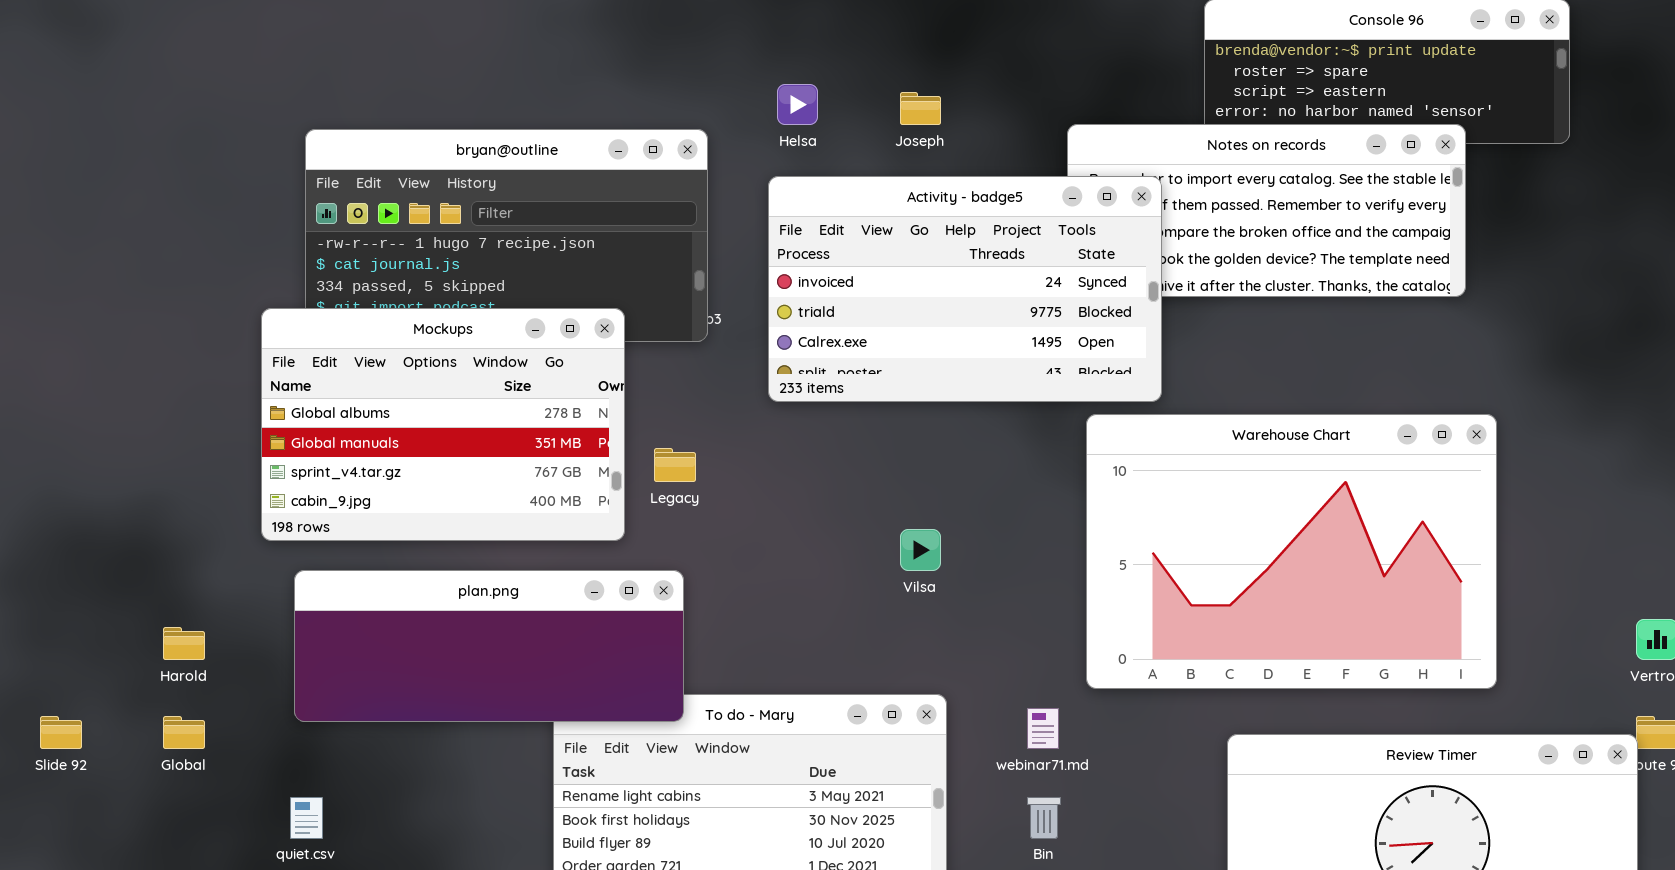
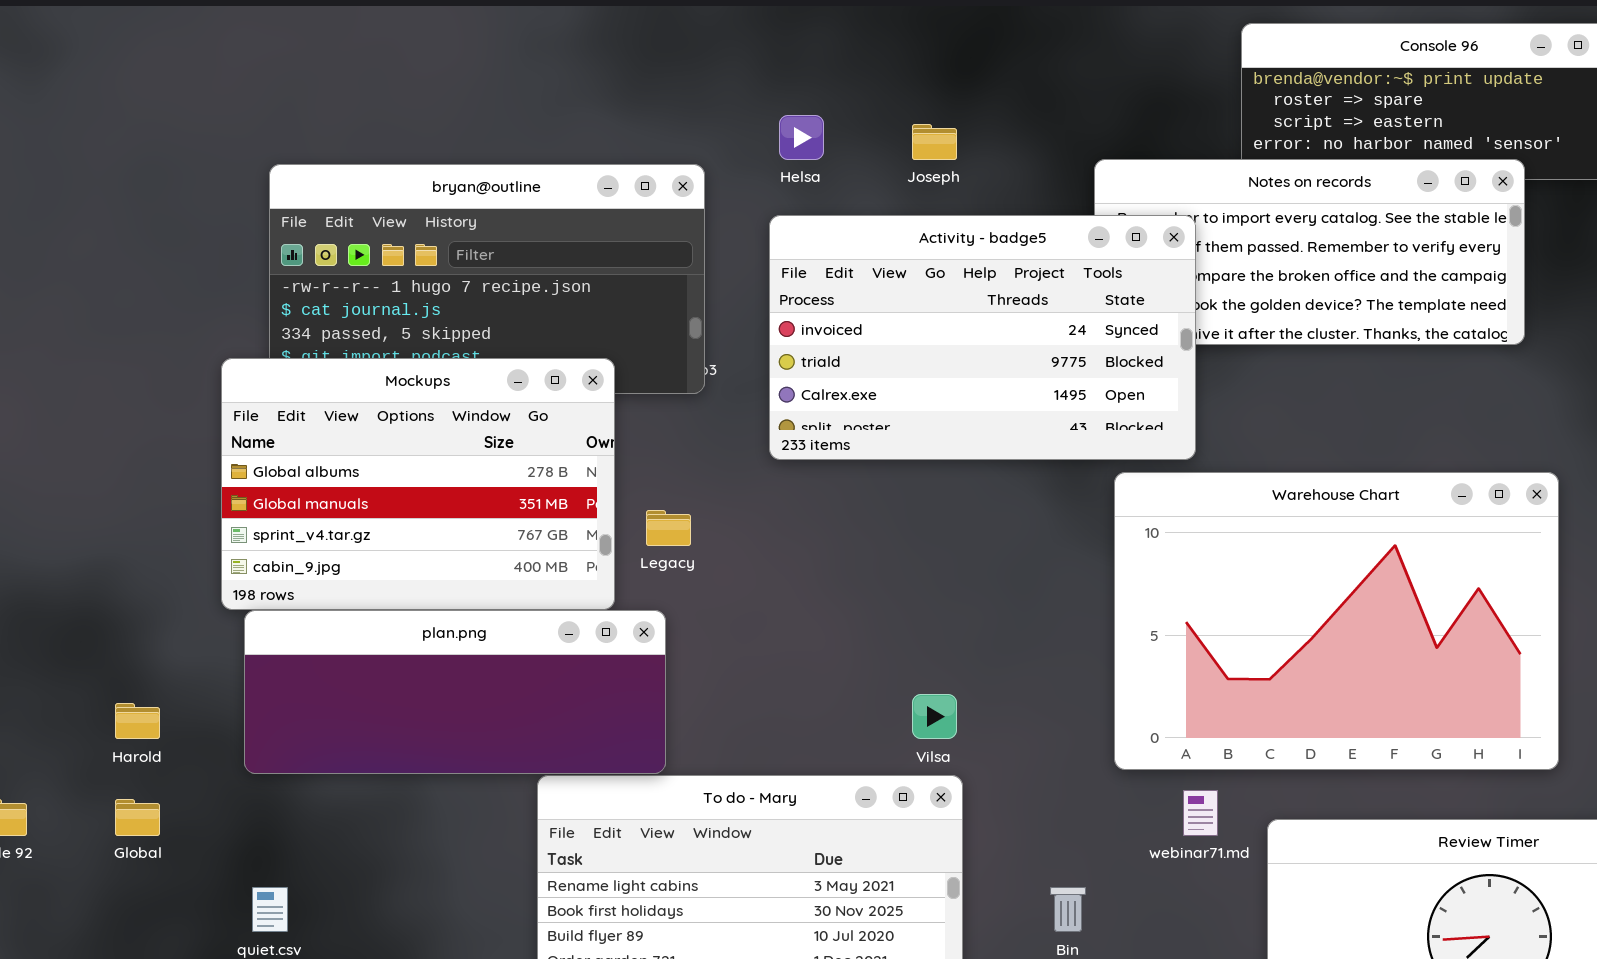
Vilsa: [900,529,941,571] -> [912,694,957,739], moved
plan.png: [294,570,684,722] -> [244,610,666,774], moved
webinar71.md: [1027,708,1059,749] -> [1183,790,1218,836], moved

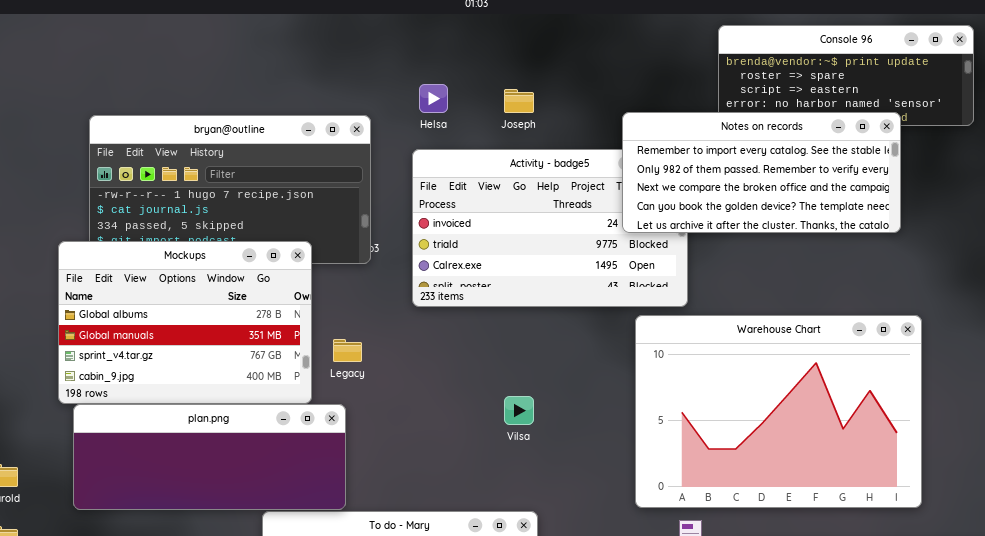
Notes on records: [1094,159,1525,345] -> [622,112,901,233], raised
Vilsa: [912,694,957,739] -> [504,396,534,425], moved

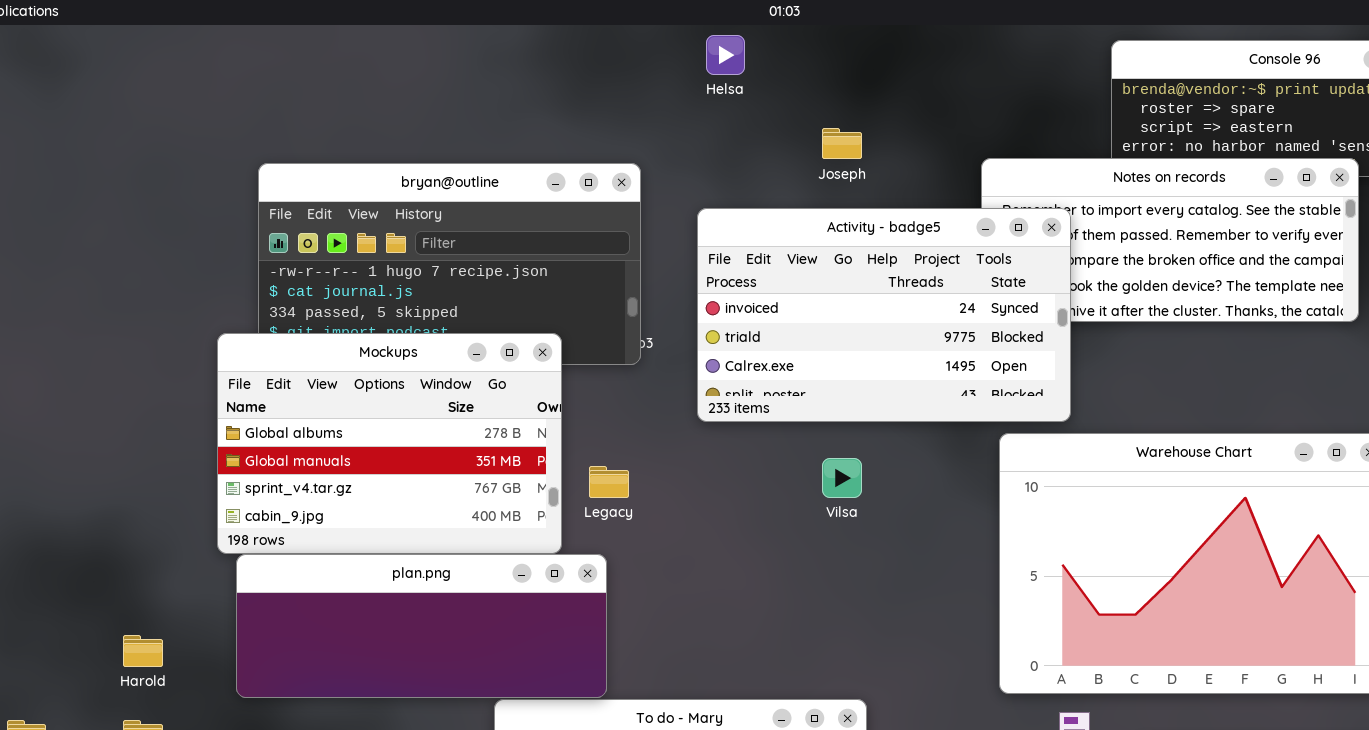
Helsa: [419,84,448,113] -> [706,35,745,75], moved
Activity - badge5: [412,149,688,307] -> [697,208,1071,422], raised
Vilsa: [504,396,534,425] -> [822,458,862,498], moved

